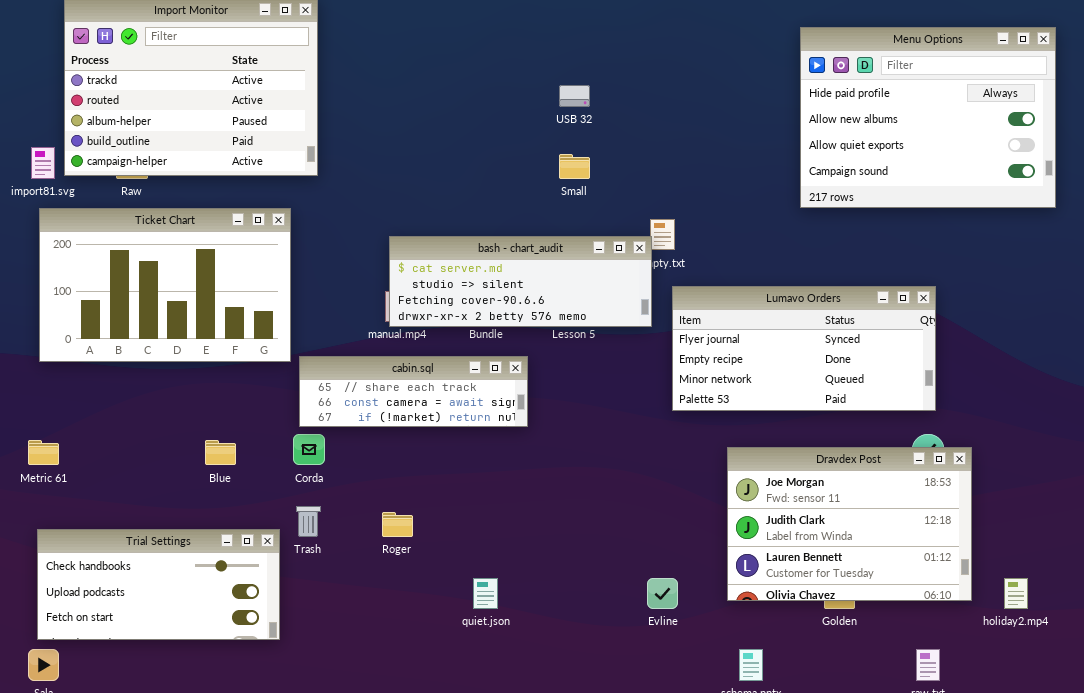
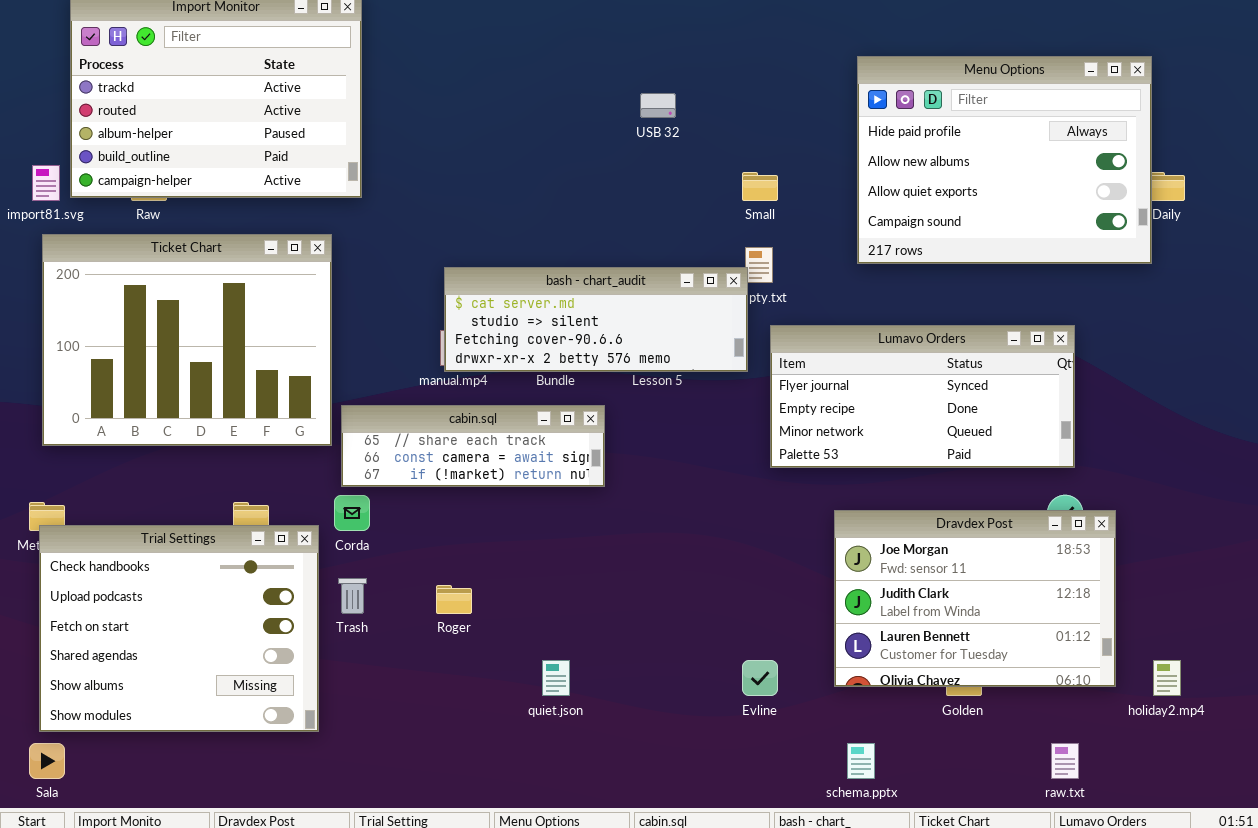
Menu Options: [800,27,1056,208] -> [857,56,1152,264], moved
Small: [559,154,590,179] -> [742,172,778,201], moved
Ticket Chart: [39,208,291,362] -> [42,234,332,446], resized
Trial Settings: [37,529,280,640] -> [39,525,319,732], resized

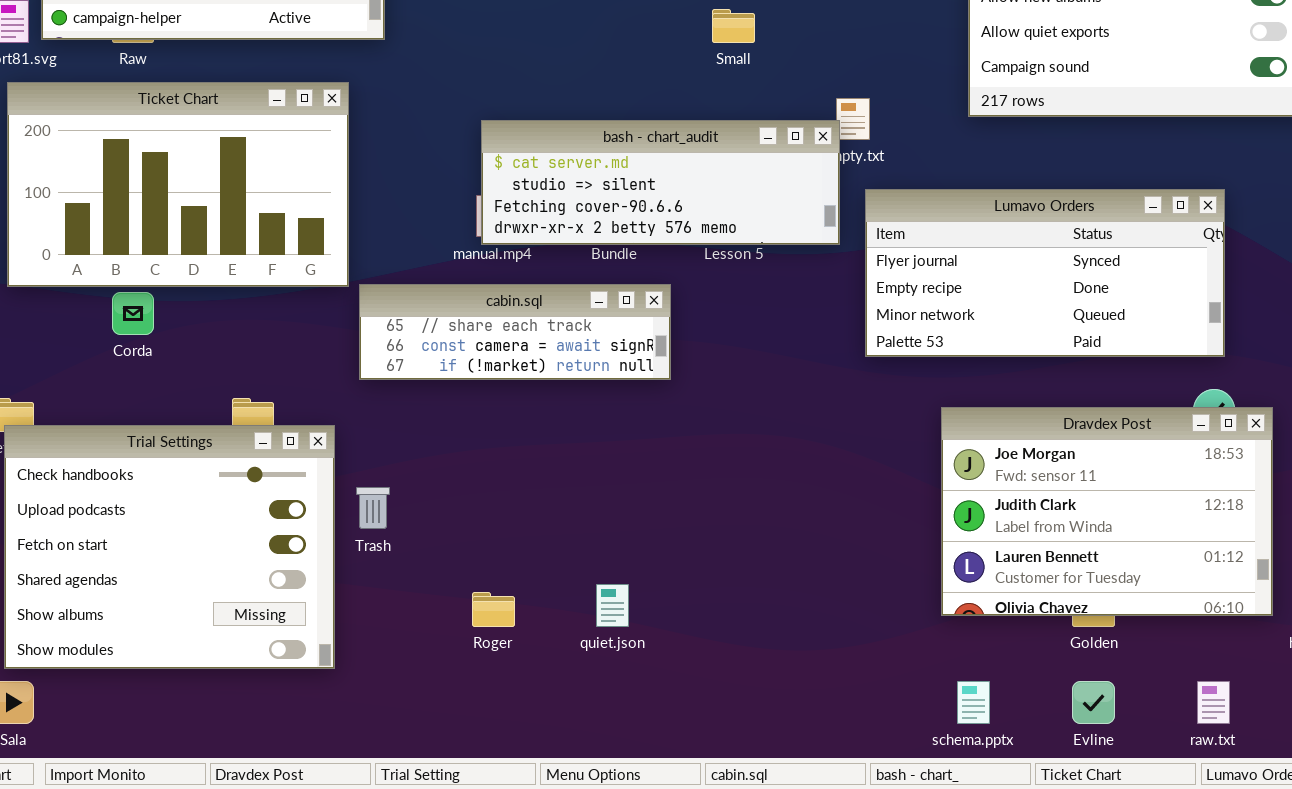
Small: [742,172,778,201] -> [712,9,755,43], moved
Ticket Chart: [42,234,332,446] -> [7,82,349,287], resized
Corda: [334,495,370,531] -> [112,292,154,335], moved
Roger: [436,585,472,614] -> [472,592,515,627], moved
Evline: [742,660,778,696] -> [1072,681,1115,724], moved

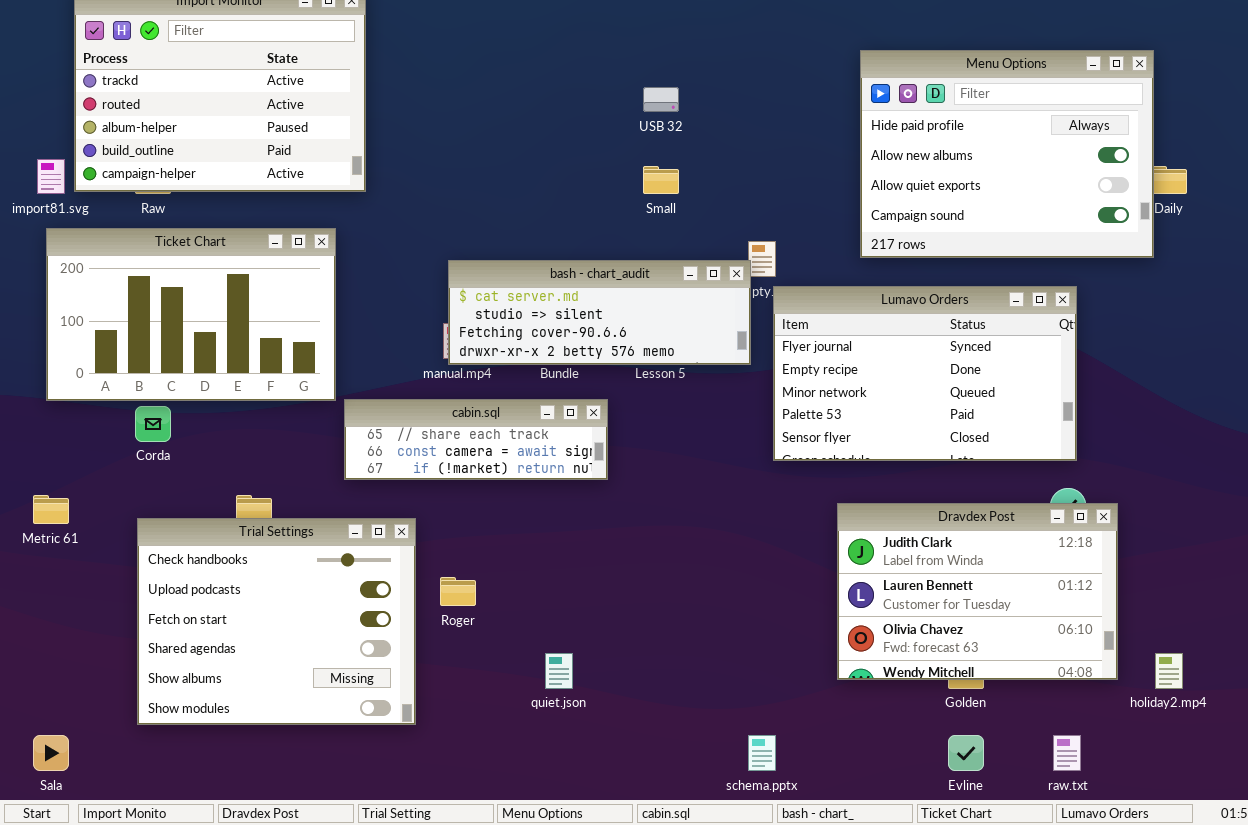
Lumavo Orders: [865,189,1225,357] -> [773,286,1077,461], resized
Dravdex Post: [941,407,1273,616] -> [837,503,1118,680], scrolled down 1 row
Trial Settings: [4,425,335,669] -> [137,518,416,725], moved
Roger: [472,592,515,627] -> [440,577,476,606], moved
schema.pptx: [957,681,990,724] -> [748,735,776,771], moved

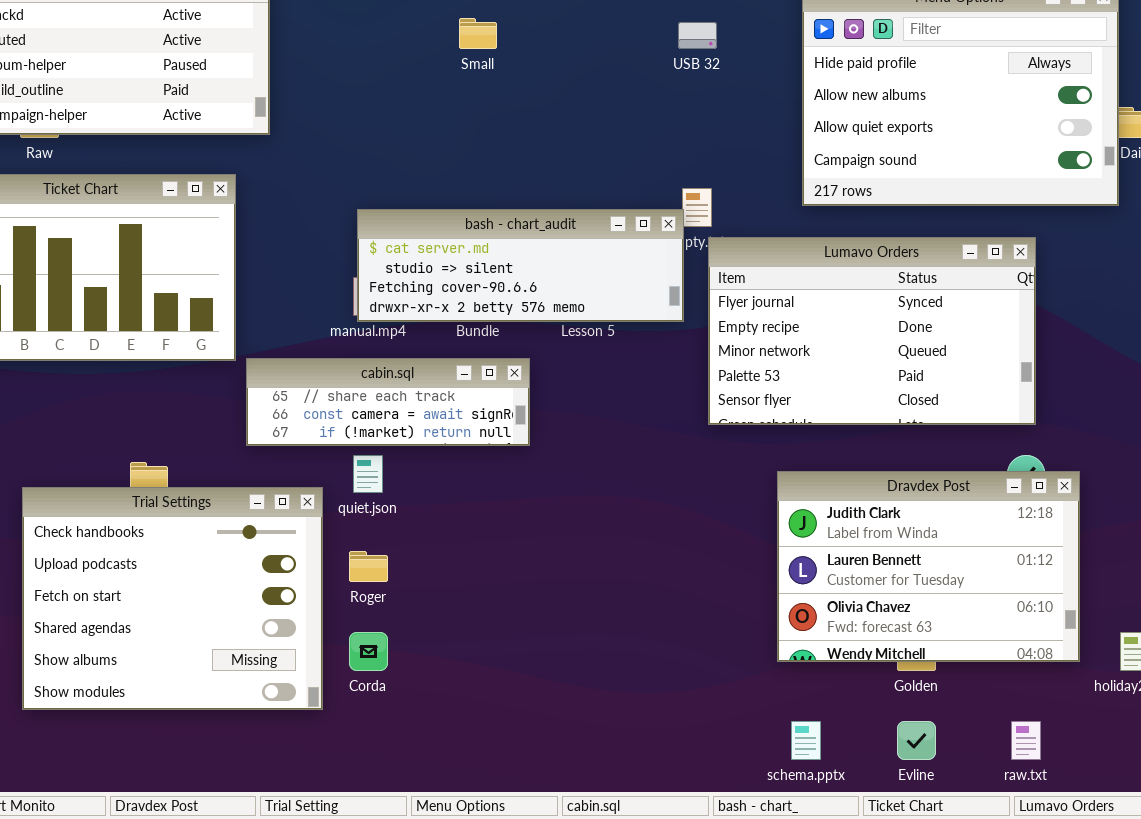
USB 32: [643,87,679,112] -> [678,22,717,49], moved
Small: [643,166,679,194] -> [459,18,497,49], moved
Corda: [135,406,171,442] -> [349,632,388,671], moved
quiet.json: [545,653,573,689] -> [353,455,383,493], moved
schema.pptx: [748,735,776,771] -> [791,721,821,760], moved

